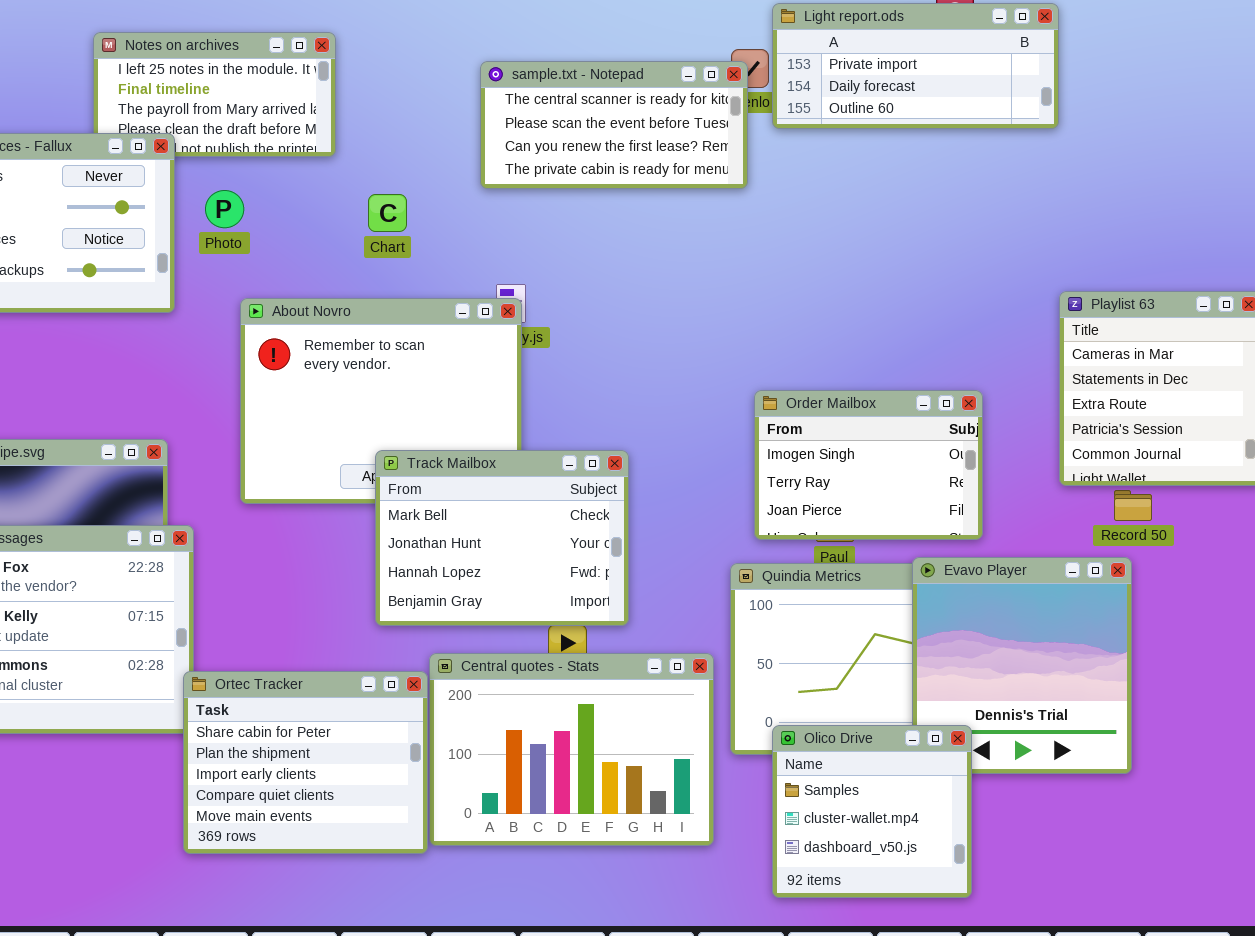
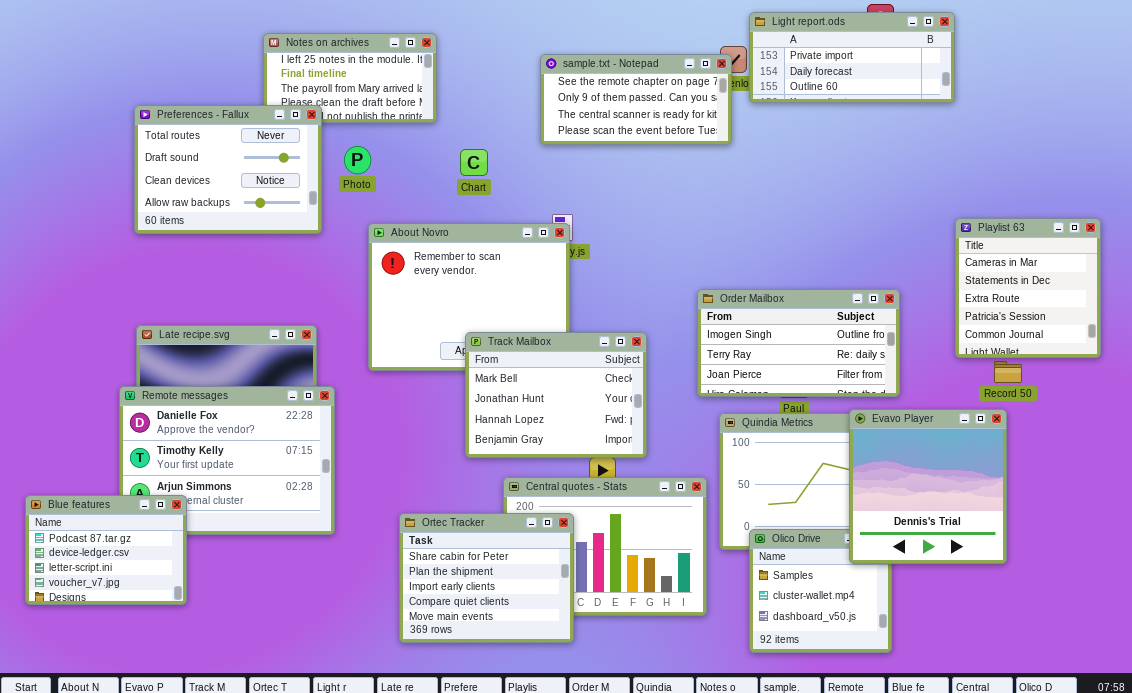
sample.txt - Notepad: [480,61,748,189] -> [540,54,732,145], scrolled up 2 rows
Order Mailbox: [754,390,983,540] -> [697,289,900,397], resized
Evavo Player: [912,557,1132,774] -> [849,409,1007,564], raised
Ortec Tracker: [183,671,428,854] -> [399,513,574,643], moved

